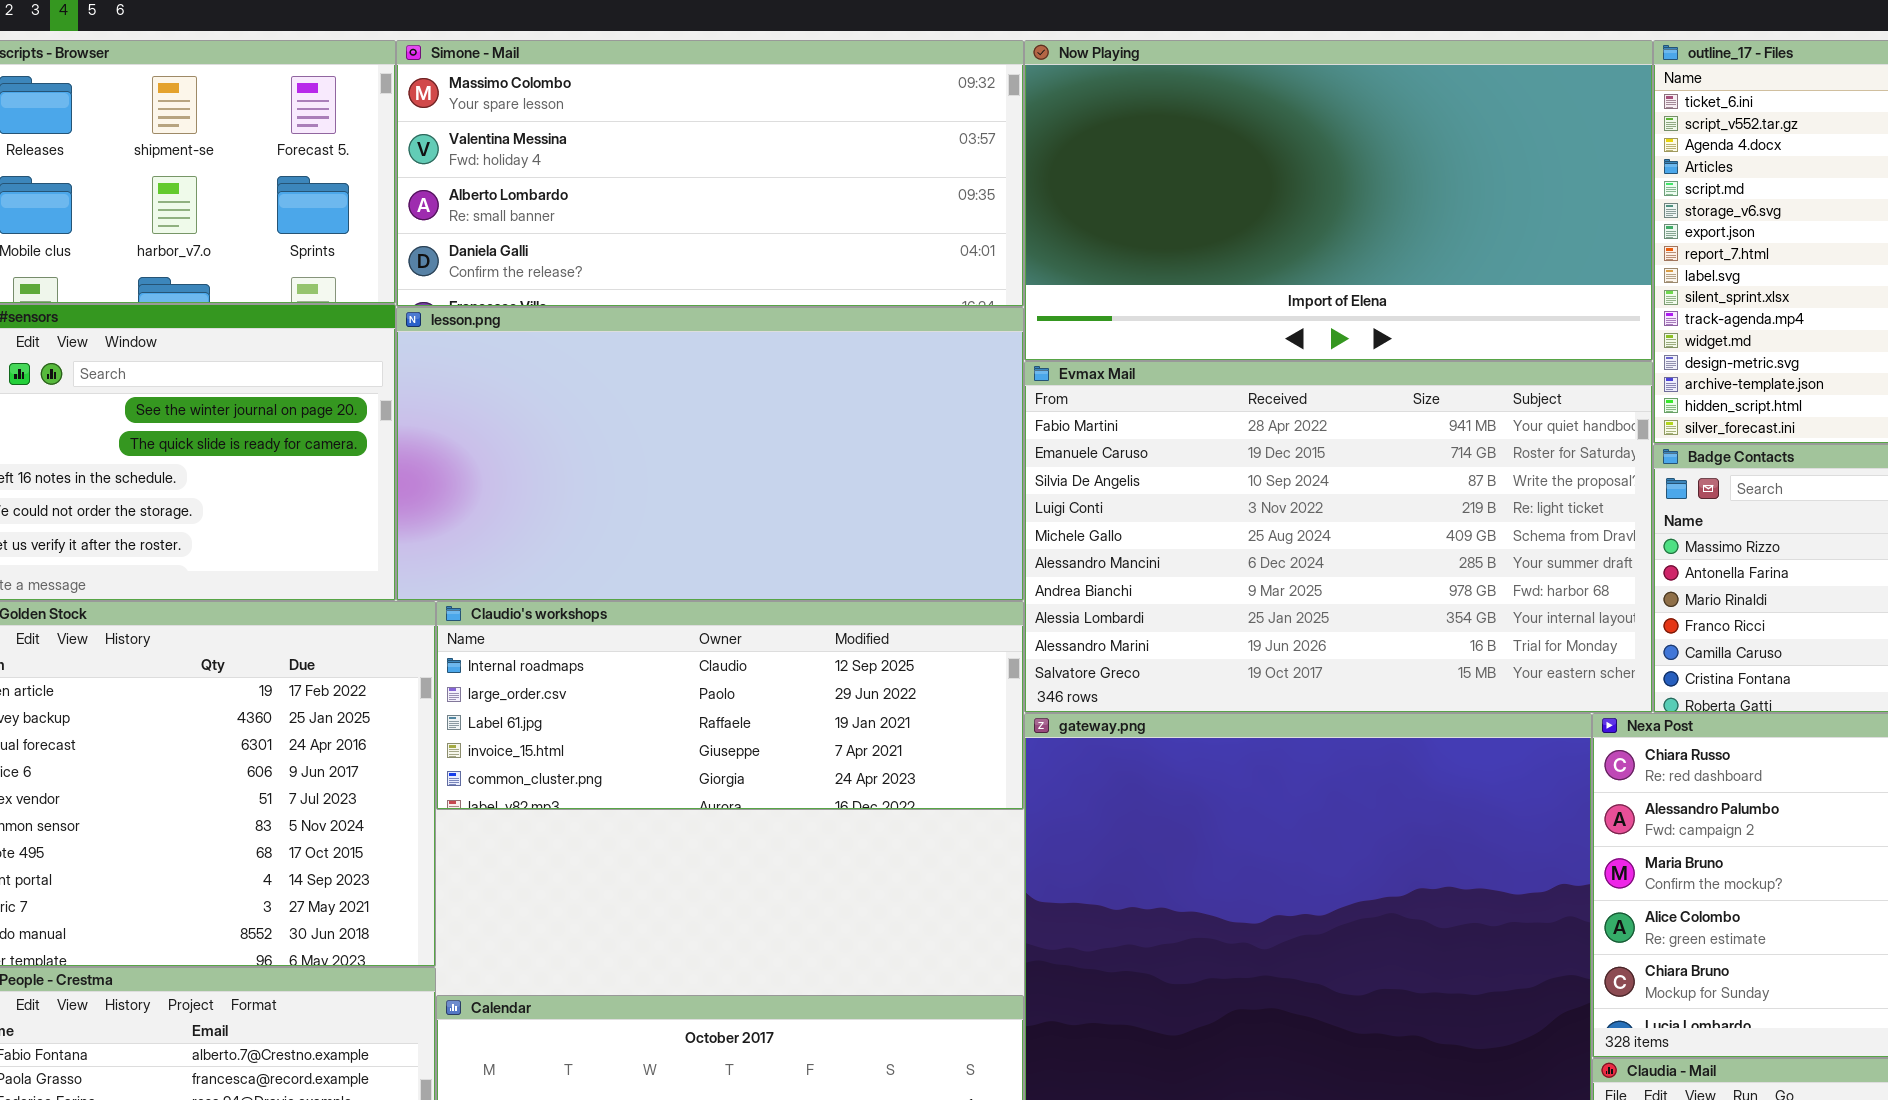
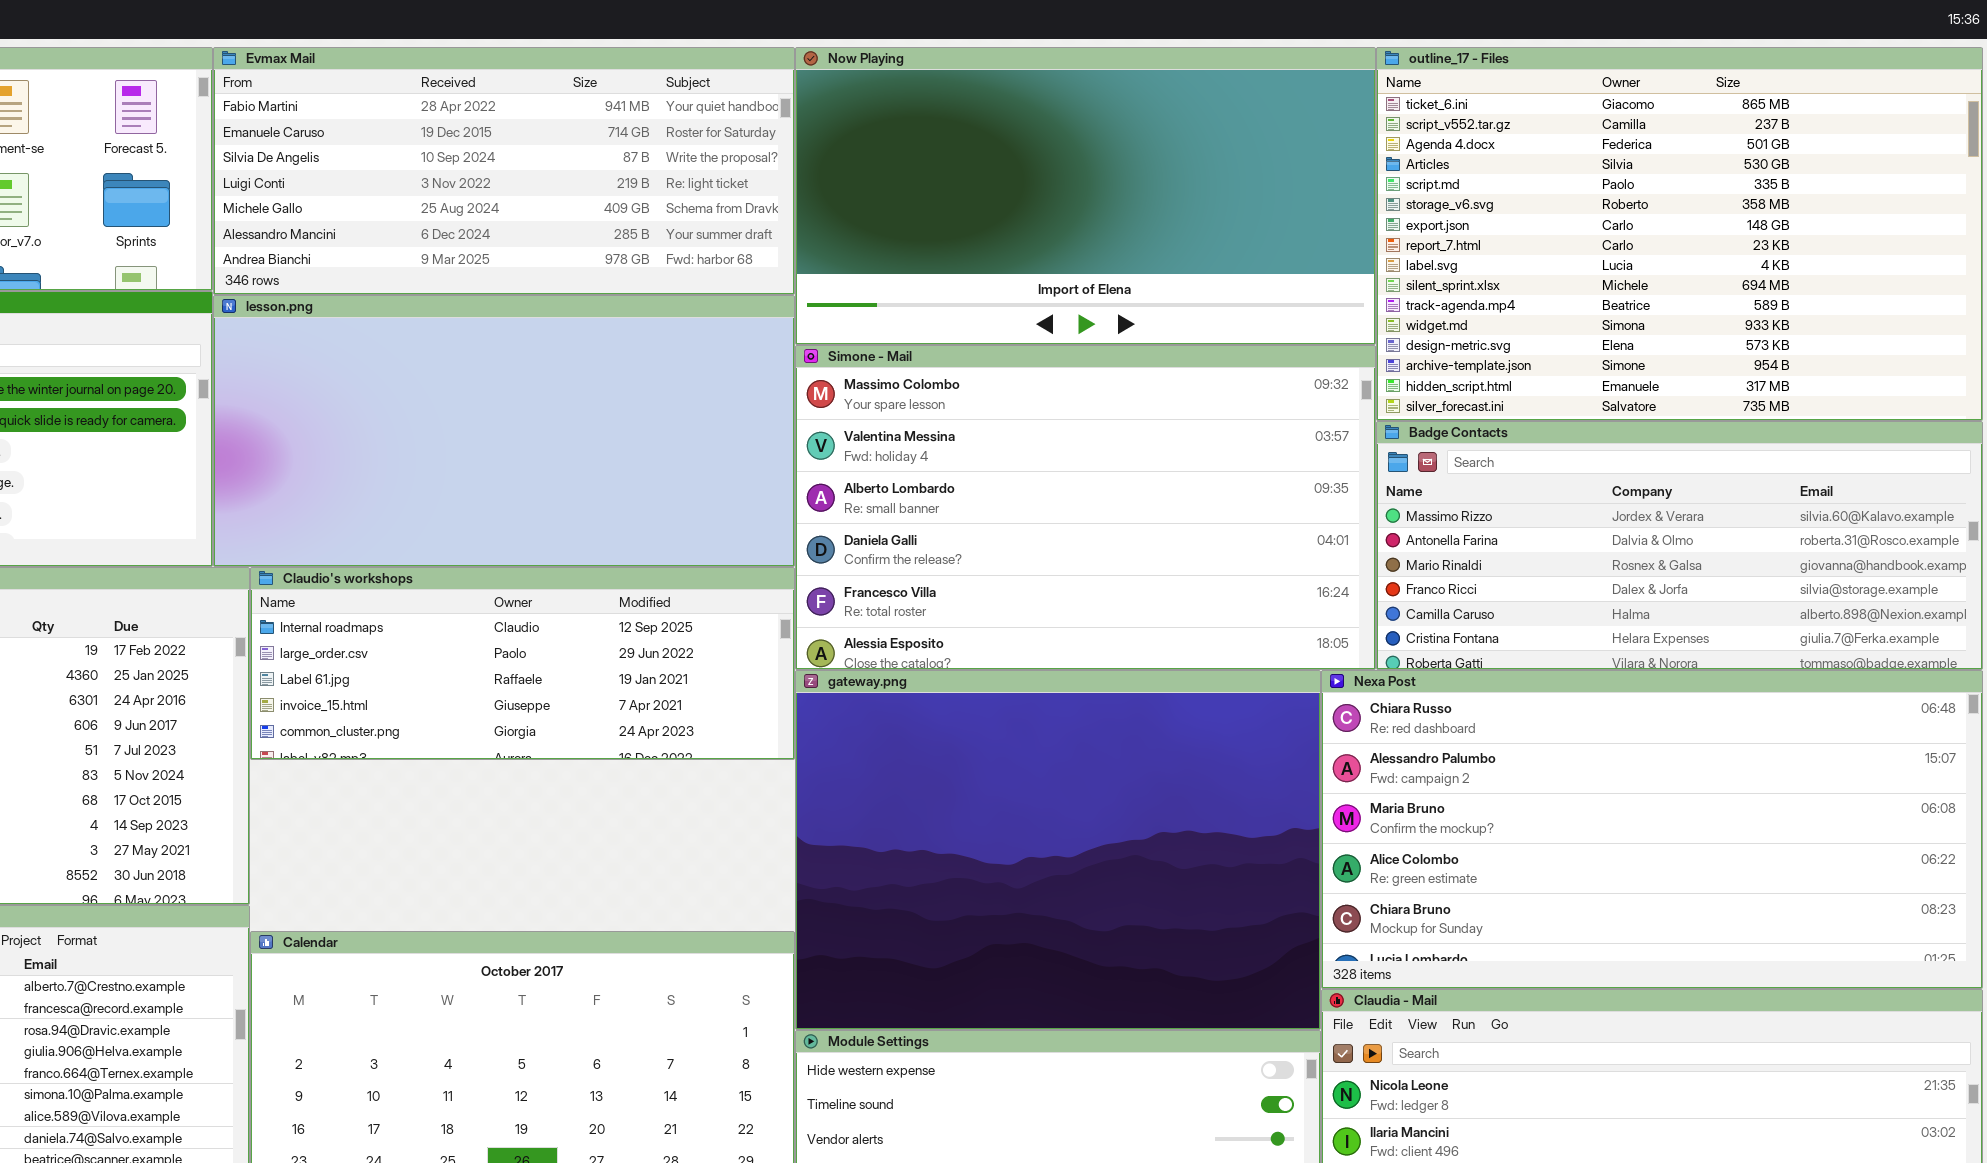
Simone - Mail: [396,40,1024,307] -> [795,345,1376,670], moved, resized
Evmax Mail: [1024,361,1653,713] -> [213,47,795,295], moved, resized

